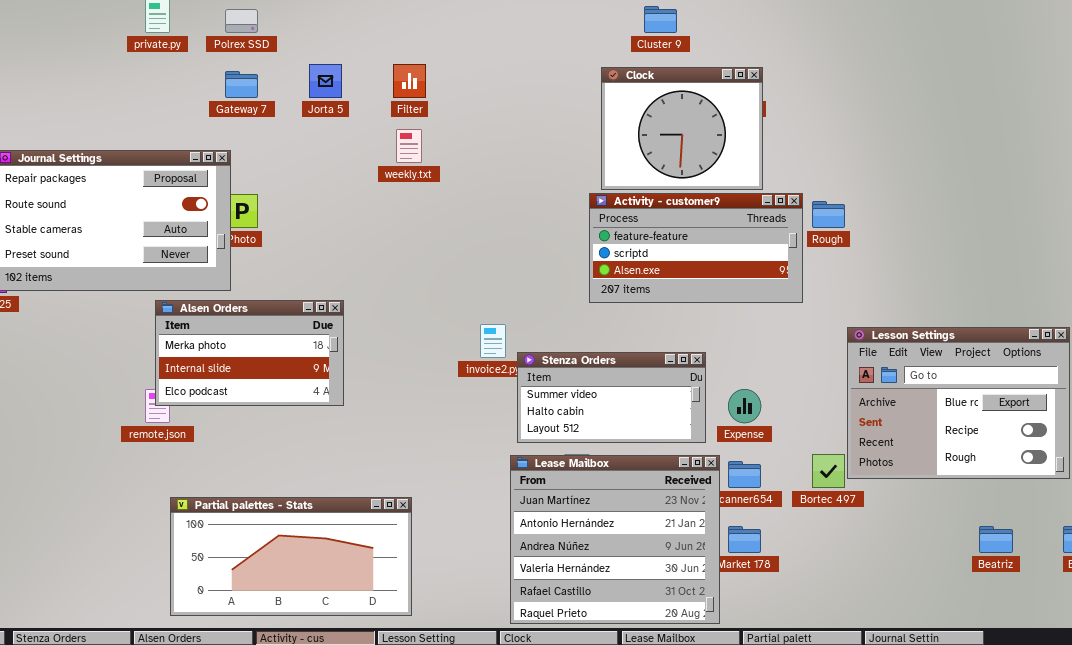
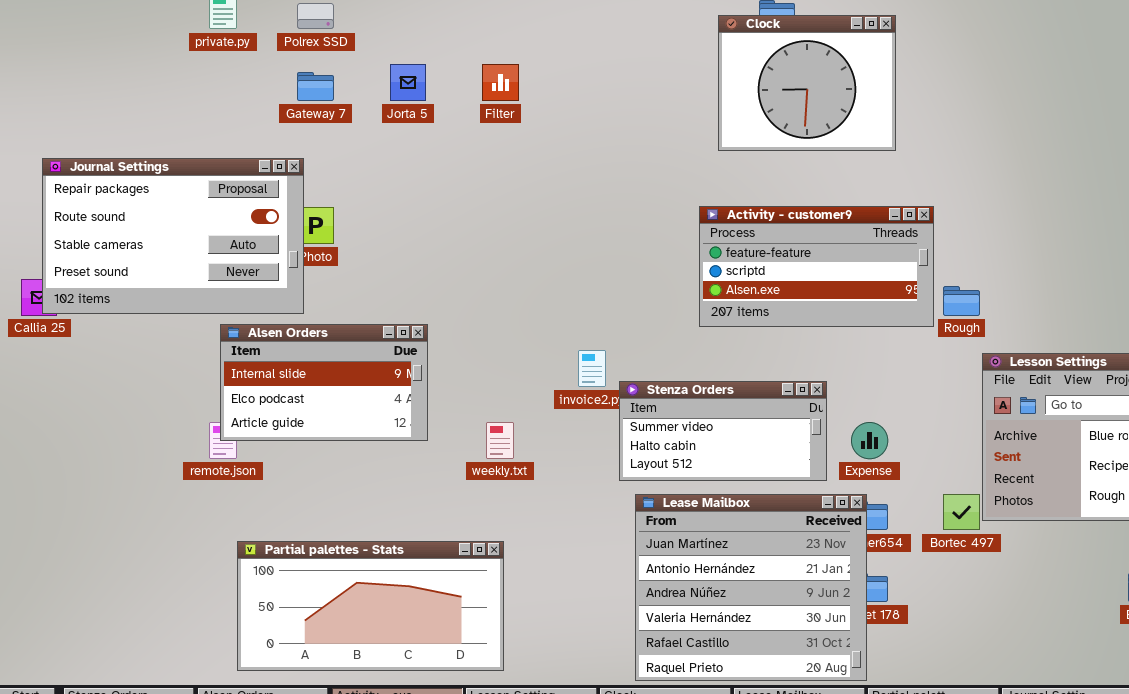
Clock: [601,67,763,190] -> [718,15,896,151], moved
weekly.txt: [396,129,422,163] -> [486,422,514,459], moved
Rough: [812,201,845,228] -> [943,286,980,316], moved
Alsen Orders: [155,300,344,406] -> [220,324,428,441], scrolled down 1 row
Lease Mailbox: [510,455,720,624] -> [635,494,867,681], moved

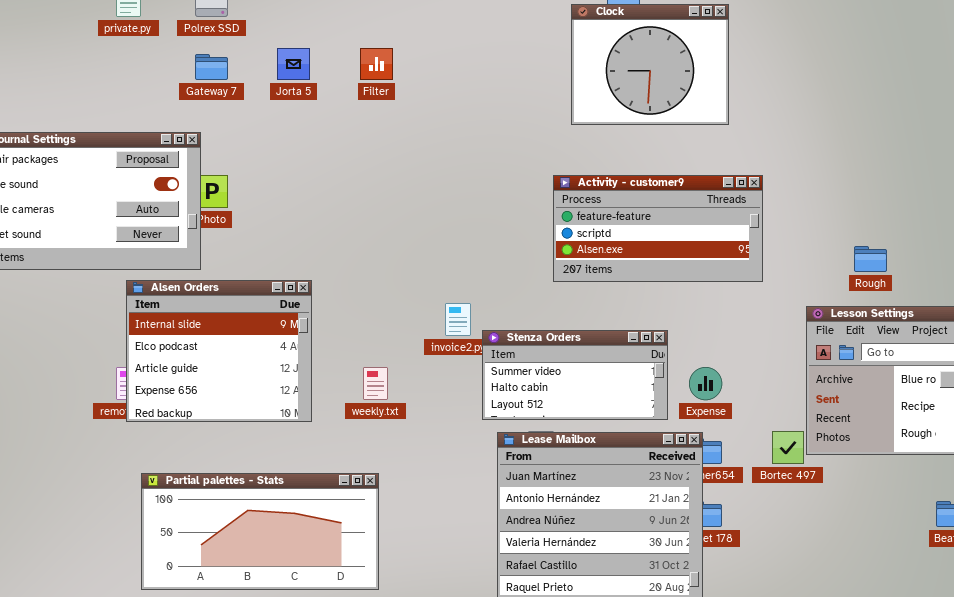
Rough: [943,286,980,316] -> [854,246,887,272], moved
Alsen Orders: [220,324,428,441] -> [126,280,312,422], resized

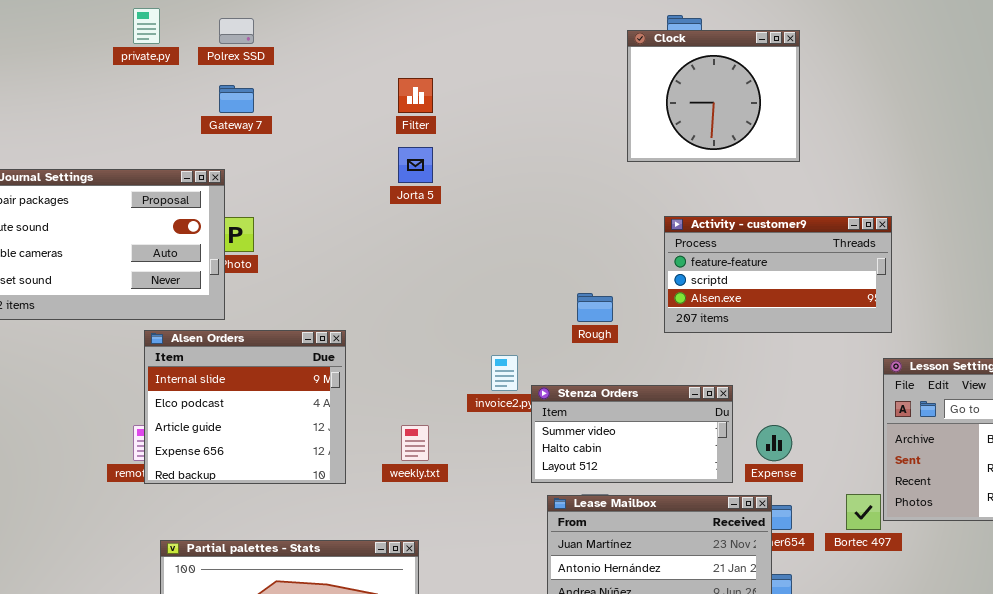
Jorta 5: [277,48,310,80] -> [398,147,433,183], moved
Activity - customer9: [553,175,763,282] -> [664,216,892,333], moved
Rough: [854,246,887,272] -> [577,293,613,322], moved

